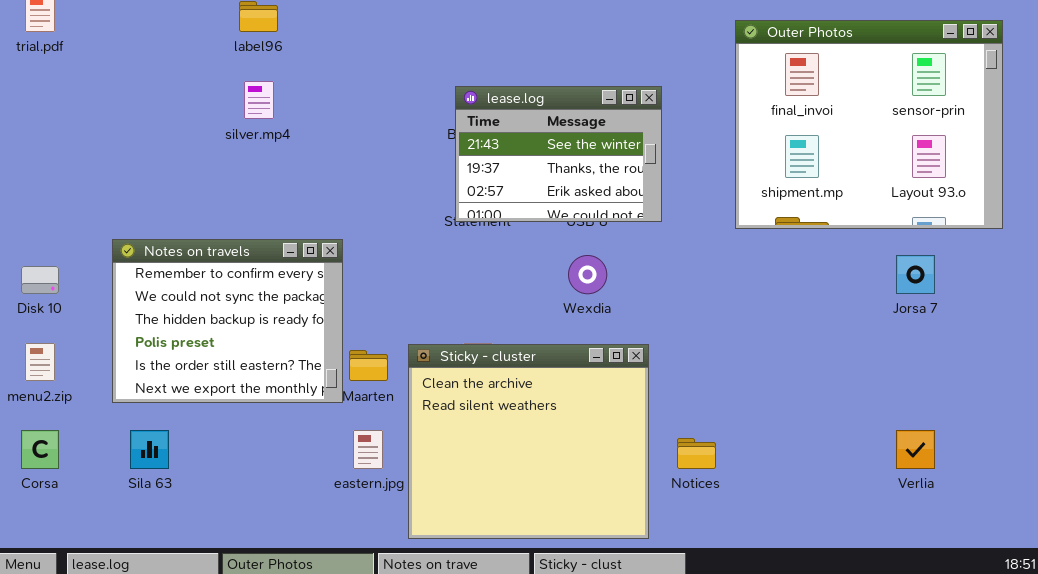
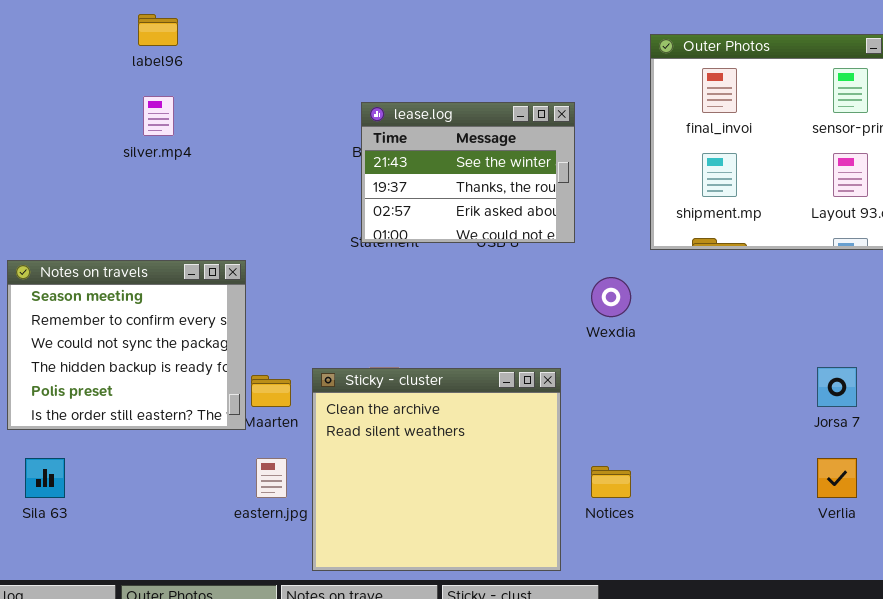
Notes on travels: [112,239,343,403] -> [7,260,246,430], scrolled up 1 row
Wexdia: [568,255,607,294] -> [591,277,631,317], moved
Jorsa 7: [896,255,935,294] -> [817,367,857,407], moved

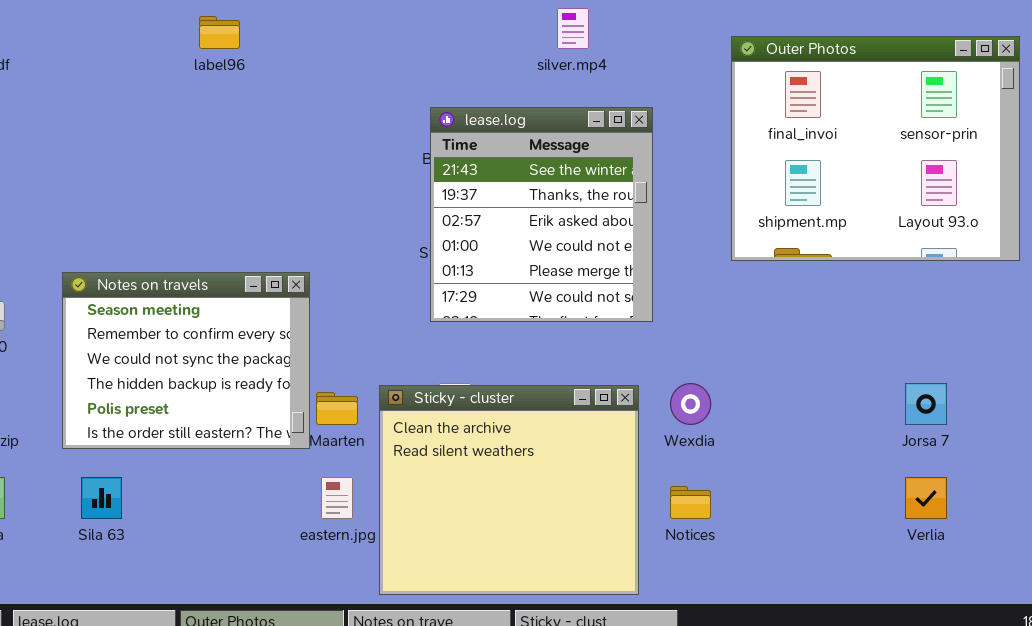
silver.mp4: [143,96,174,136] -> [557,8,589,49], moved
lease.log: [361,102,575,243] -> [430,107,653,322], resized
Wexdia: [591,277,631,317] -> [670,383,711,425], moved

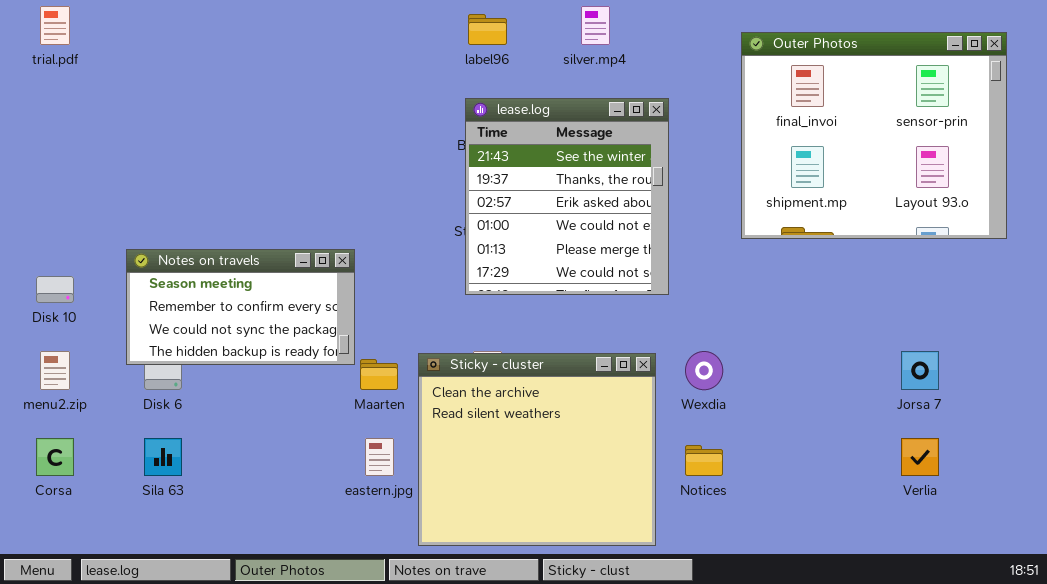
label96: [199,16,240,49] -> [468,14,507,45], moved
Notes on travels: [62,272,310,449] -> [126,249,355,365], resized

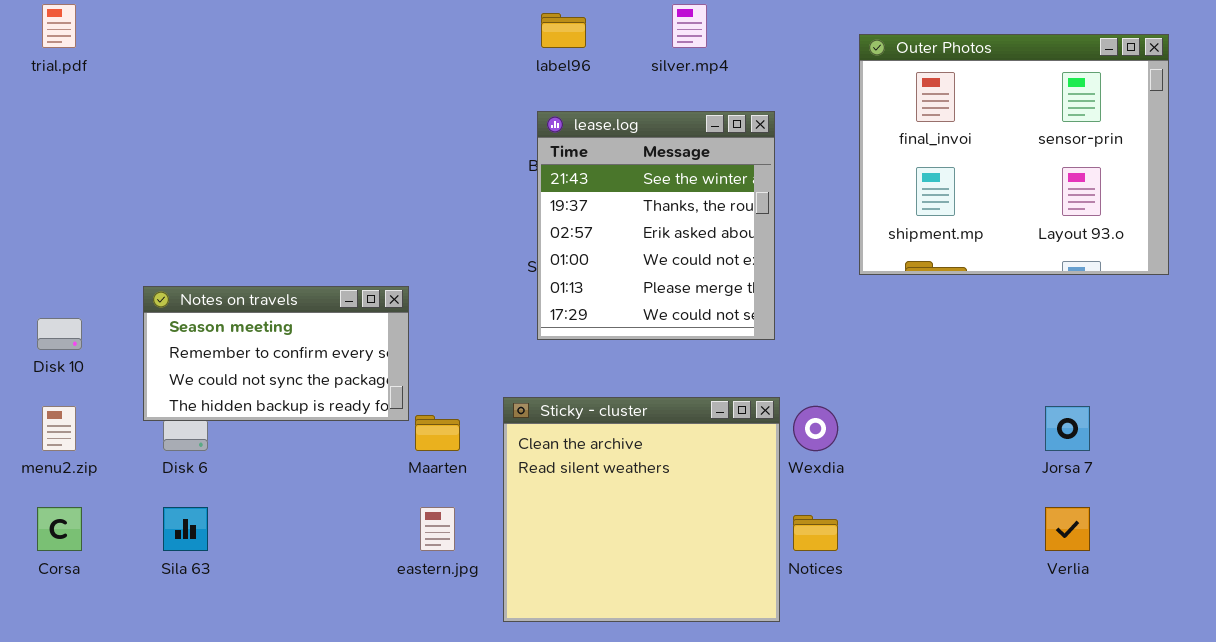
Sticky - cluster: [418,353,656,546] -> [503,397,780,622], moved

